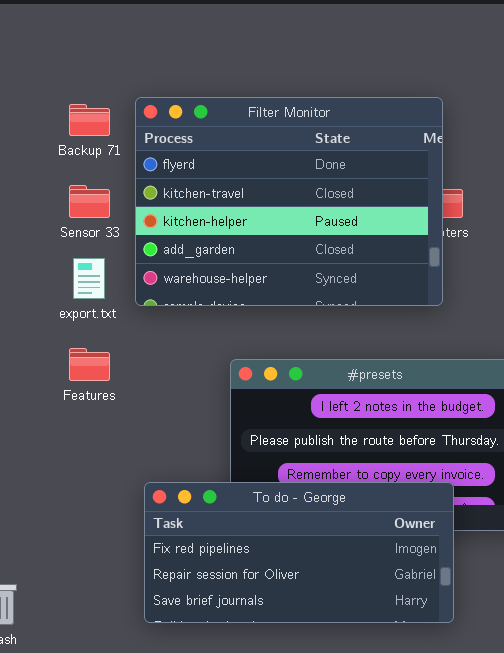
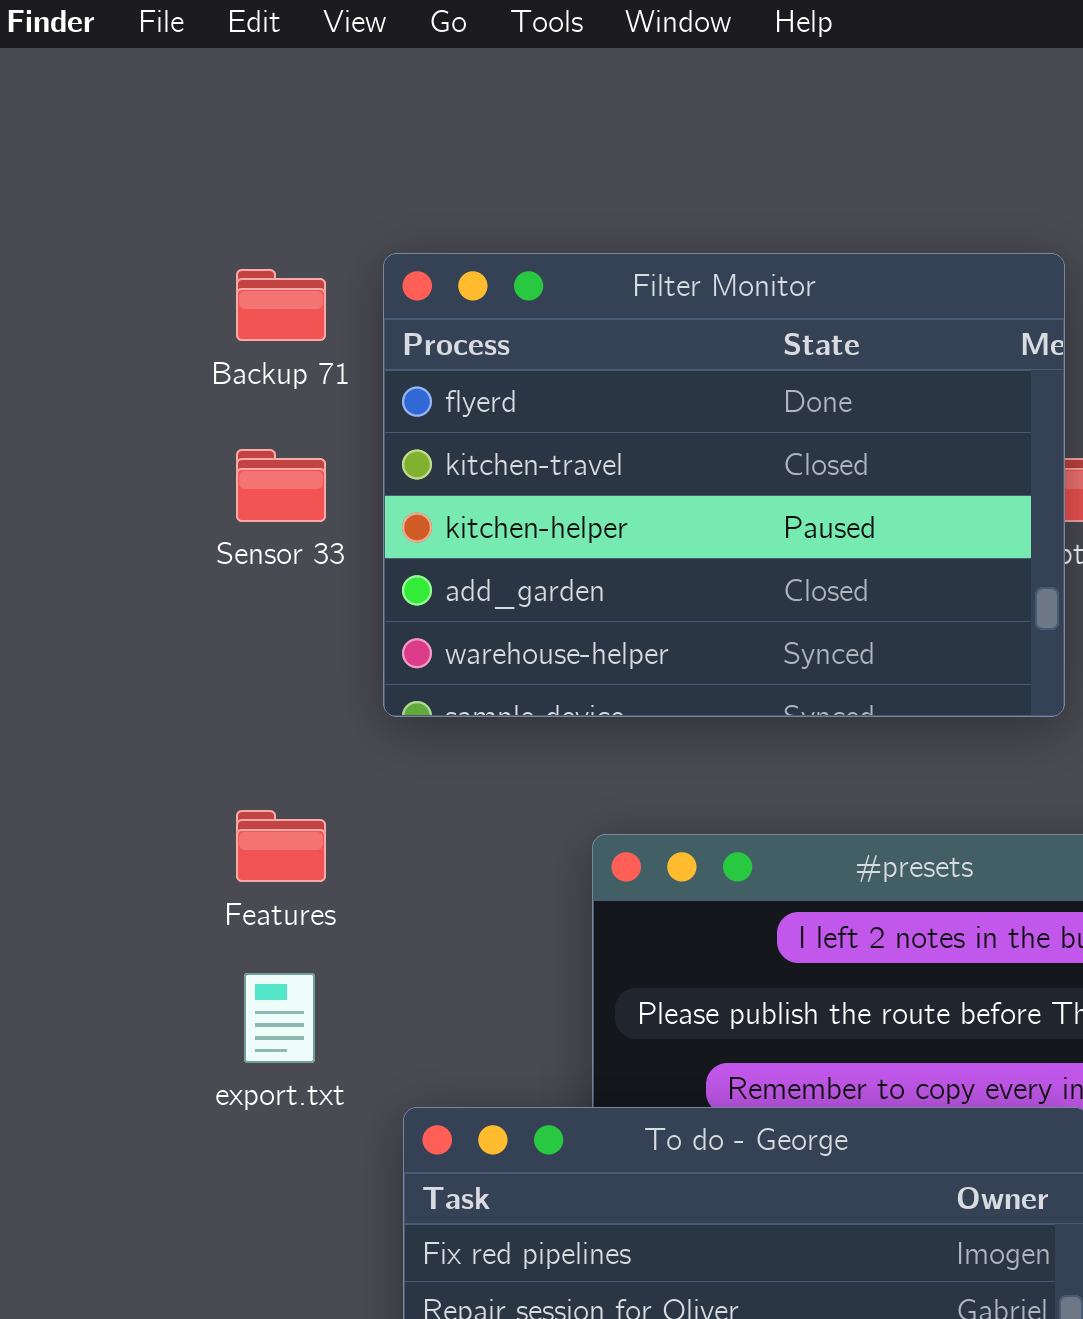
export.txt: [73,258,105,299] -> [244,973,315,1063], moved

